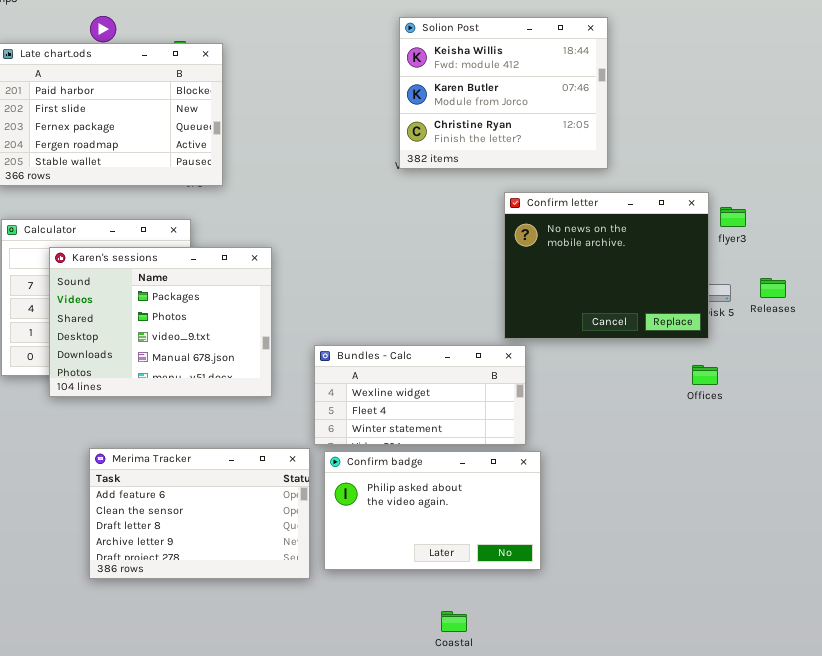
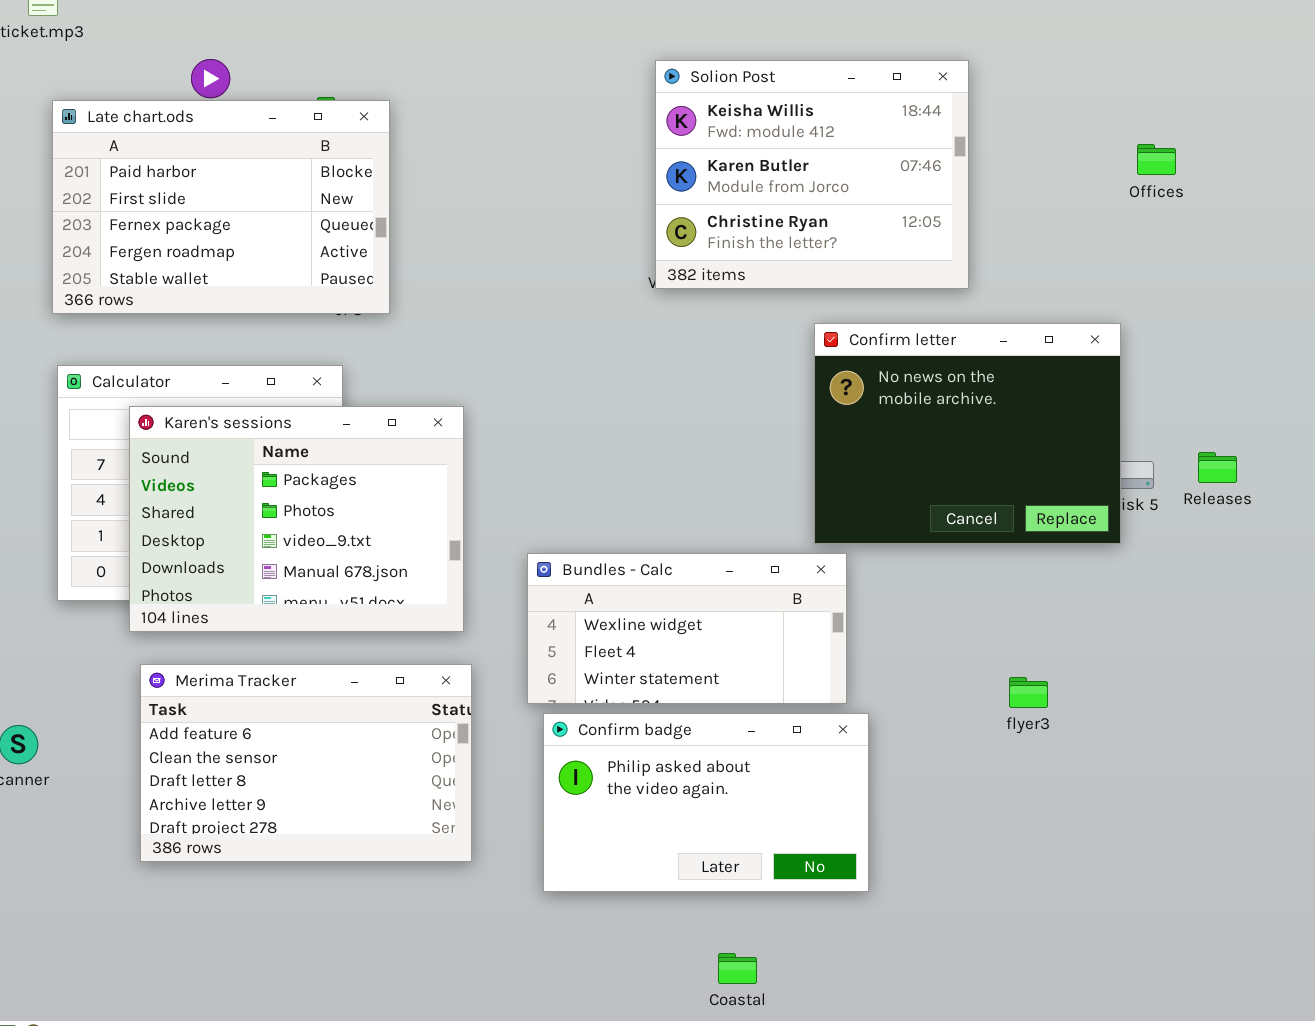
flyer3: [720,207,746,227] -> [1009,677,1048,708], moved
Offices: [692,365,718,385] -> [1137,144,1176,175], moved
Merima Tracker: [89,448,310,579] -> [140,664,472,862], moved

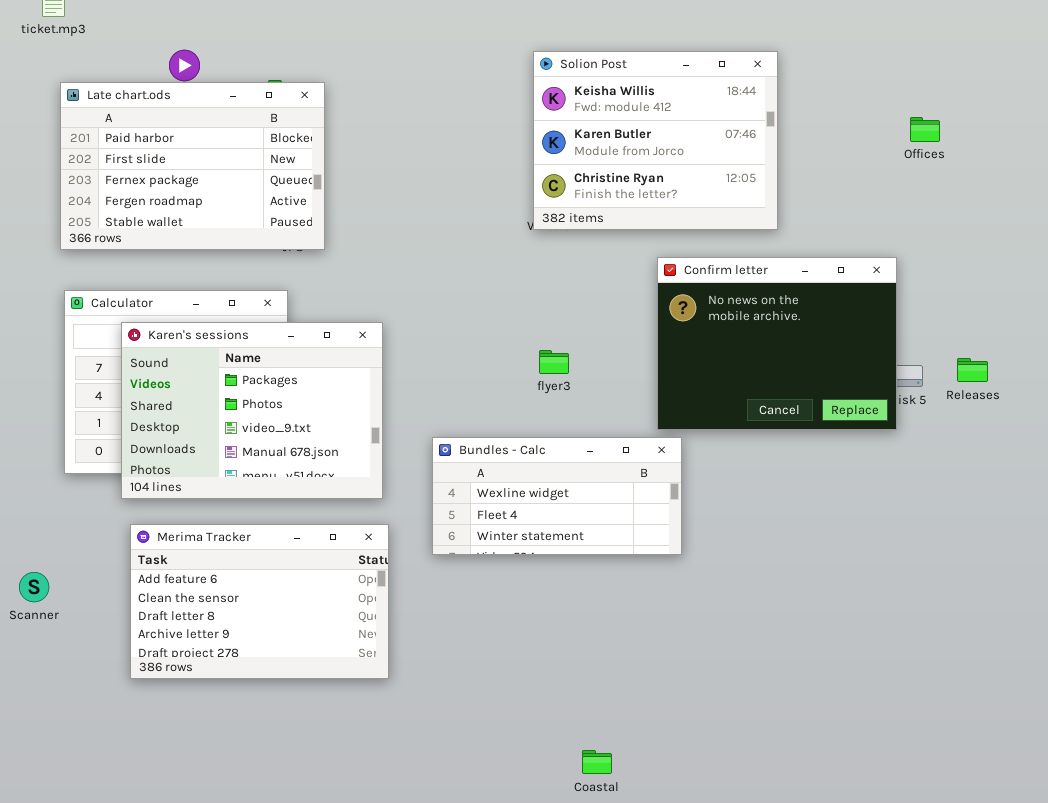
flyer3: [1009,677,1048,708] -> [539,350,569,374], moved
Confirm badge: [543,713,869,892] -> none, closed

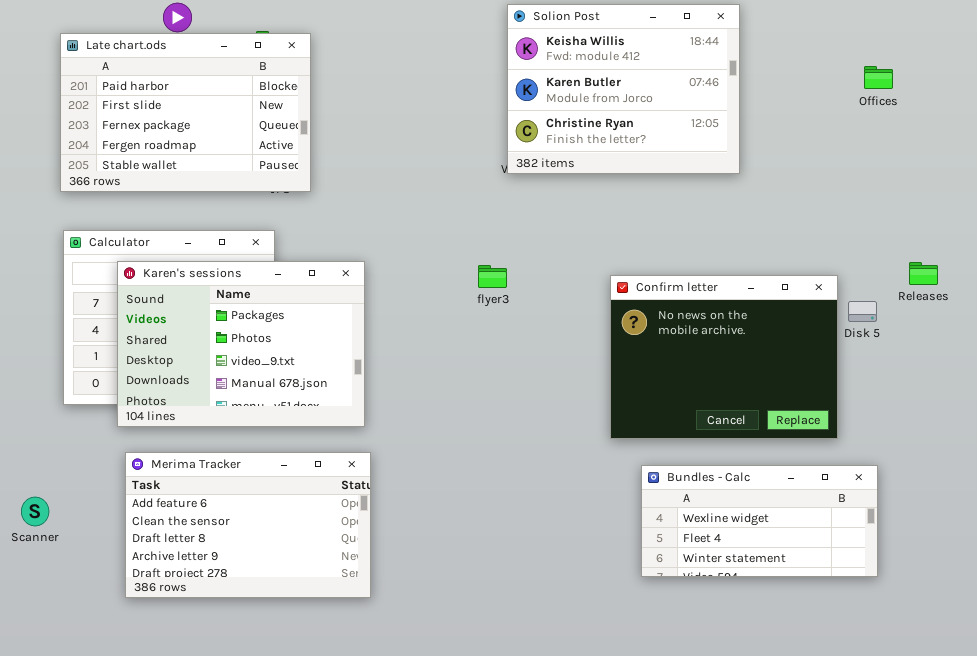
Confirm letter: [657,257,897,430] -> [610,275,838,439], moved
flyer3: [539,350,569,374] -> [478,265,507,288], moved
Releases: [957,358,988,382] -> [909,262,938,285], moved
Bundles - Calc: [432,437,682,555] -> [641,465,878,577], moved

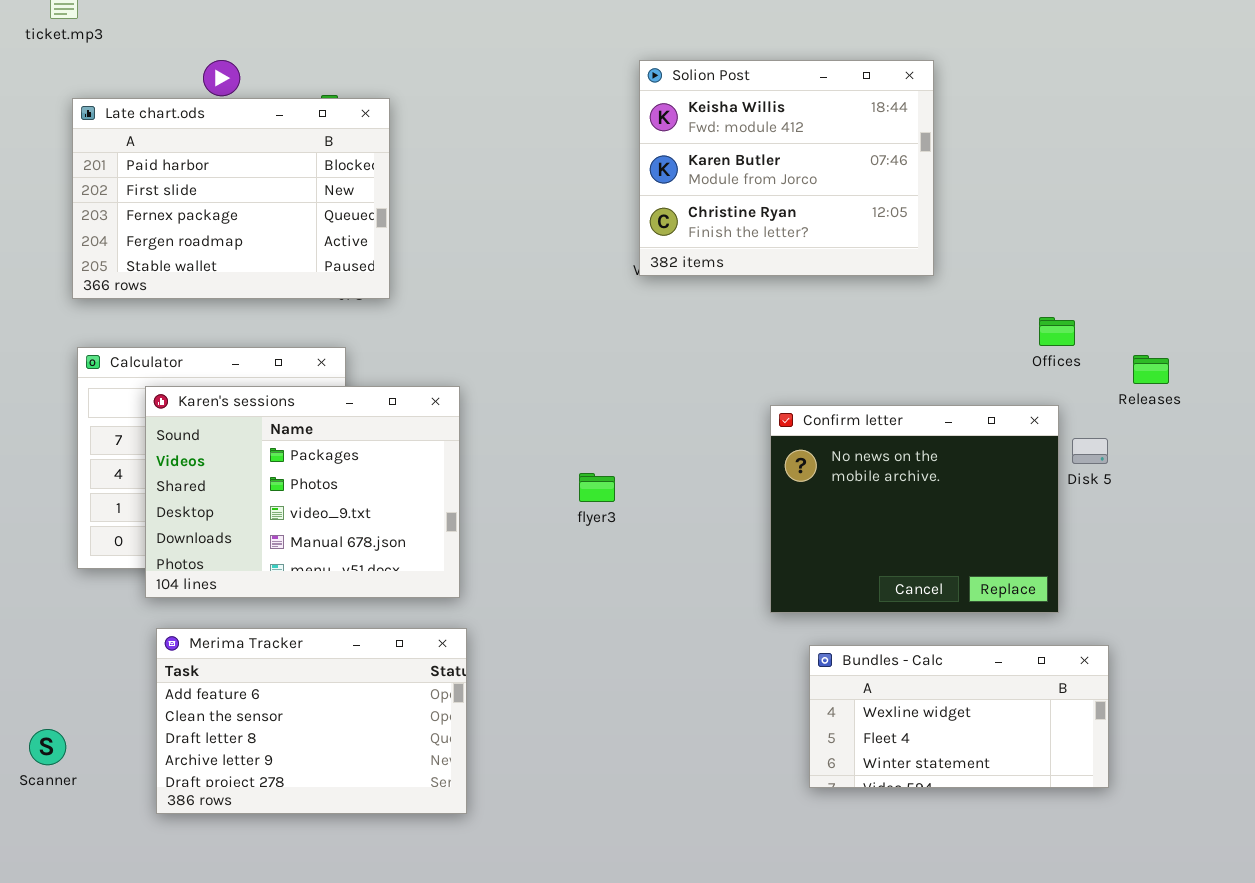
Offices: [864,66,893,89] -> [1039,317,1075,346], moved
Releases: [909,262,938,285] -> [1133,355,1169,384], moved
flyer3: [478,265,507,288] -> [579,473,615,502], moved
Scanner: [21,497,49,526] -> [29,729,66,765], moved

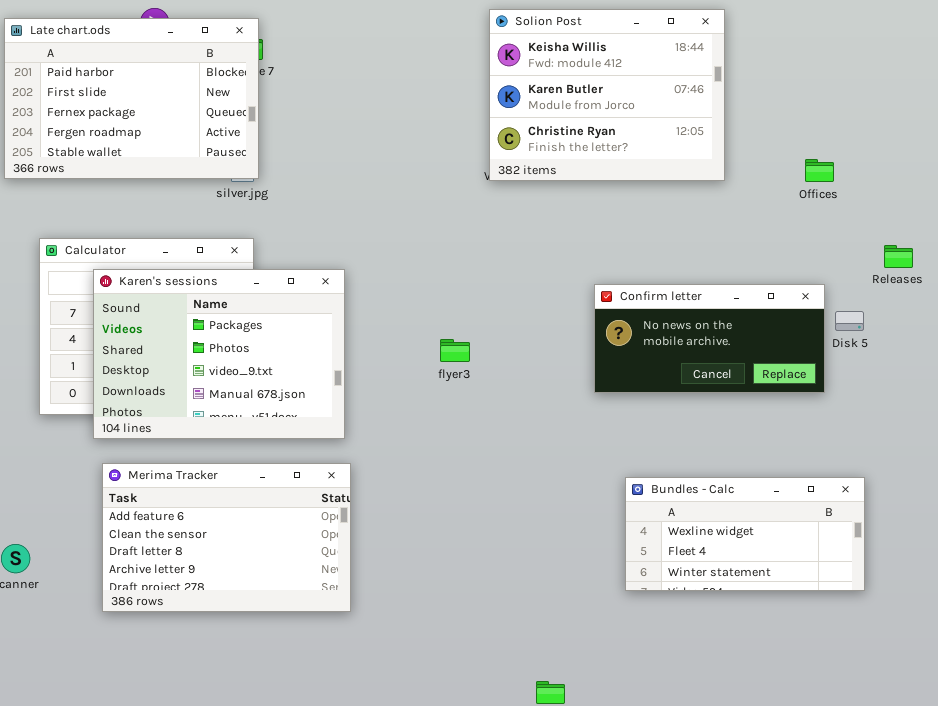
Late chart.ods: [72,98,390,299] -> [4,18,259,179], moved
Offices: [1039,317,1075,346] -> [805,159,834,182], moved
Confirm letter: [770,405,1059,613] -> [594,284,825,393], resized

